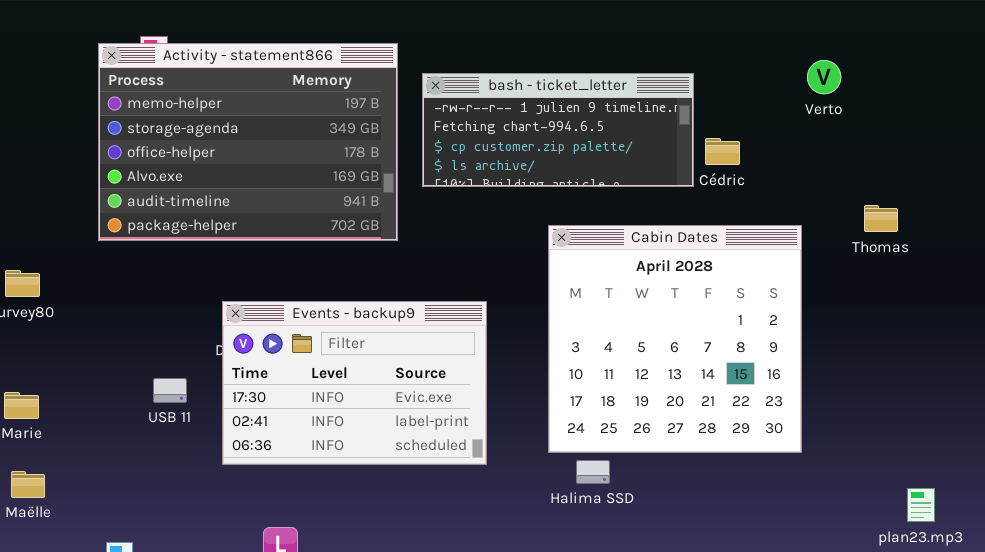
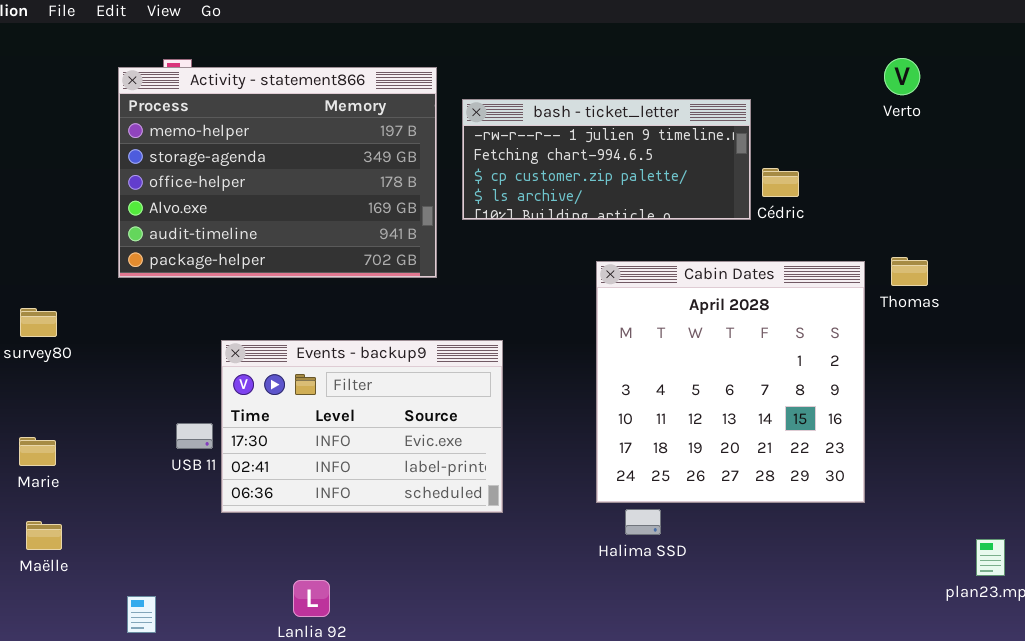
Verto: [807,60,841,94] -> [884,58,920,95], moved
Thomas: [864,205,898,232] -> [891,257,928,286], moved
Events - backup9: [222,301,487,465] -> [221,340,503,513], moved

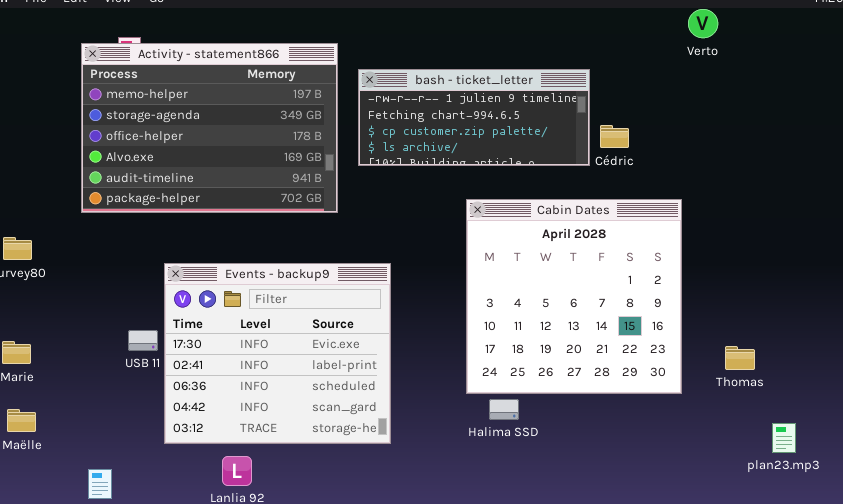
Verto: [884,58,920,95] -> [688,9,718,38], moved
Thomas: [891,257,928,286] -> [725,346,755,370], moved
Events - backup9: [221,340,503,513] -> [164,263,391,444], resized

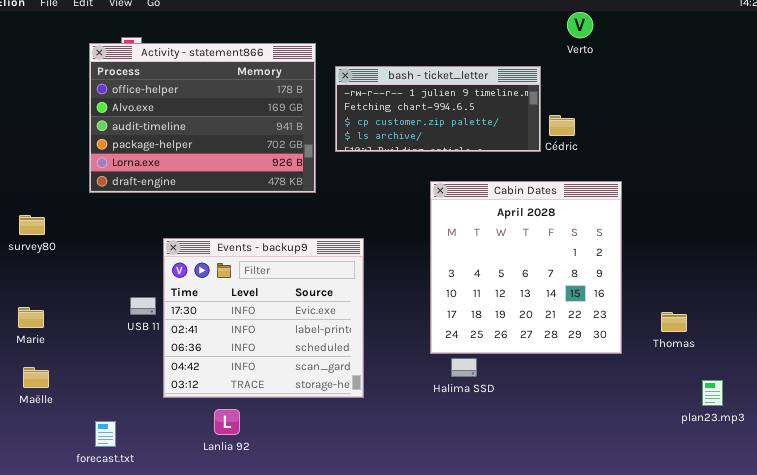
Verto: [688,9,718,38] -> [567,12,593,38], moved
Activity - statement866: [81,43,338,213] -> [89,43,316,193], scrolled down 2 rows

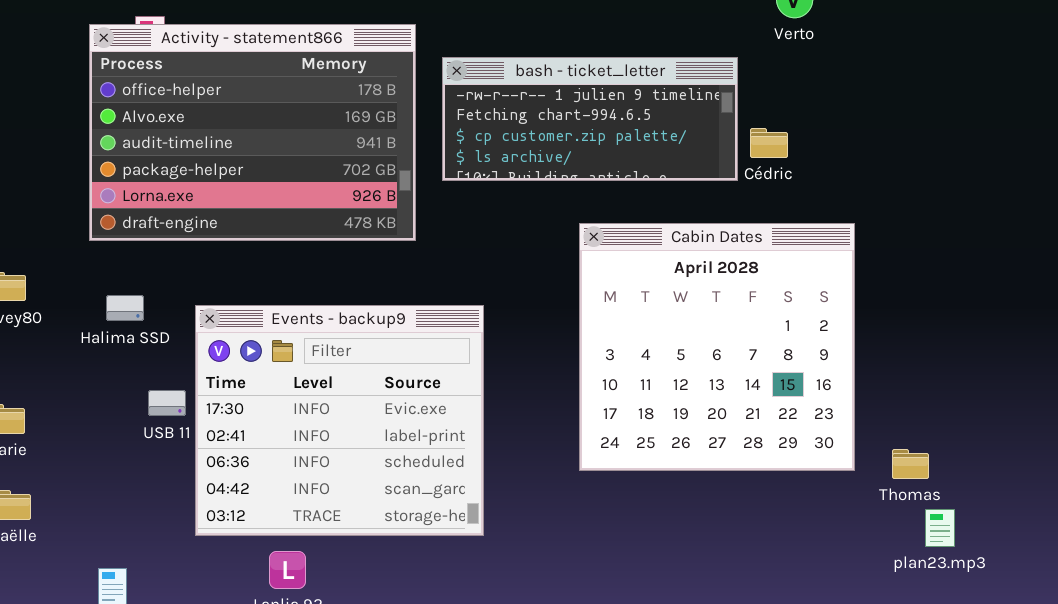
Thomas: [661,312,687,332] -> [892,449,929,479], moved
Halima SSD: [451,358,477,377] -> [106,295,144,321], moved
plan23.mp3: [702,380,723,406] -> [925,509,955,547], moved

